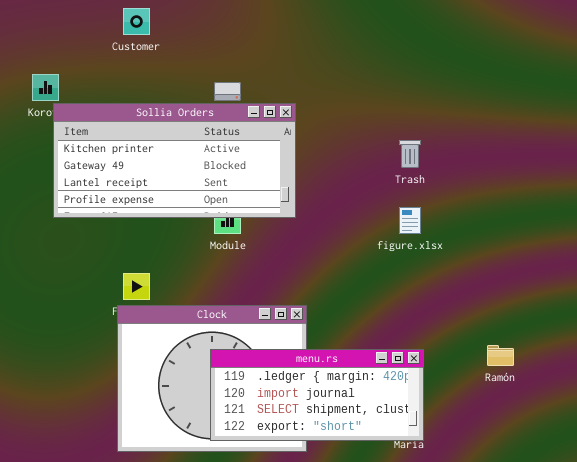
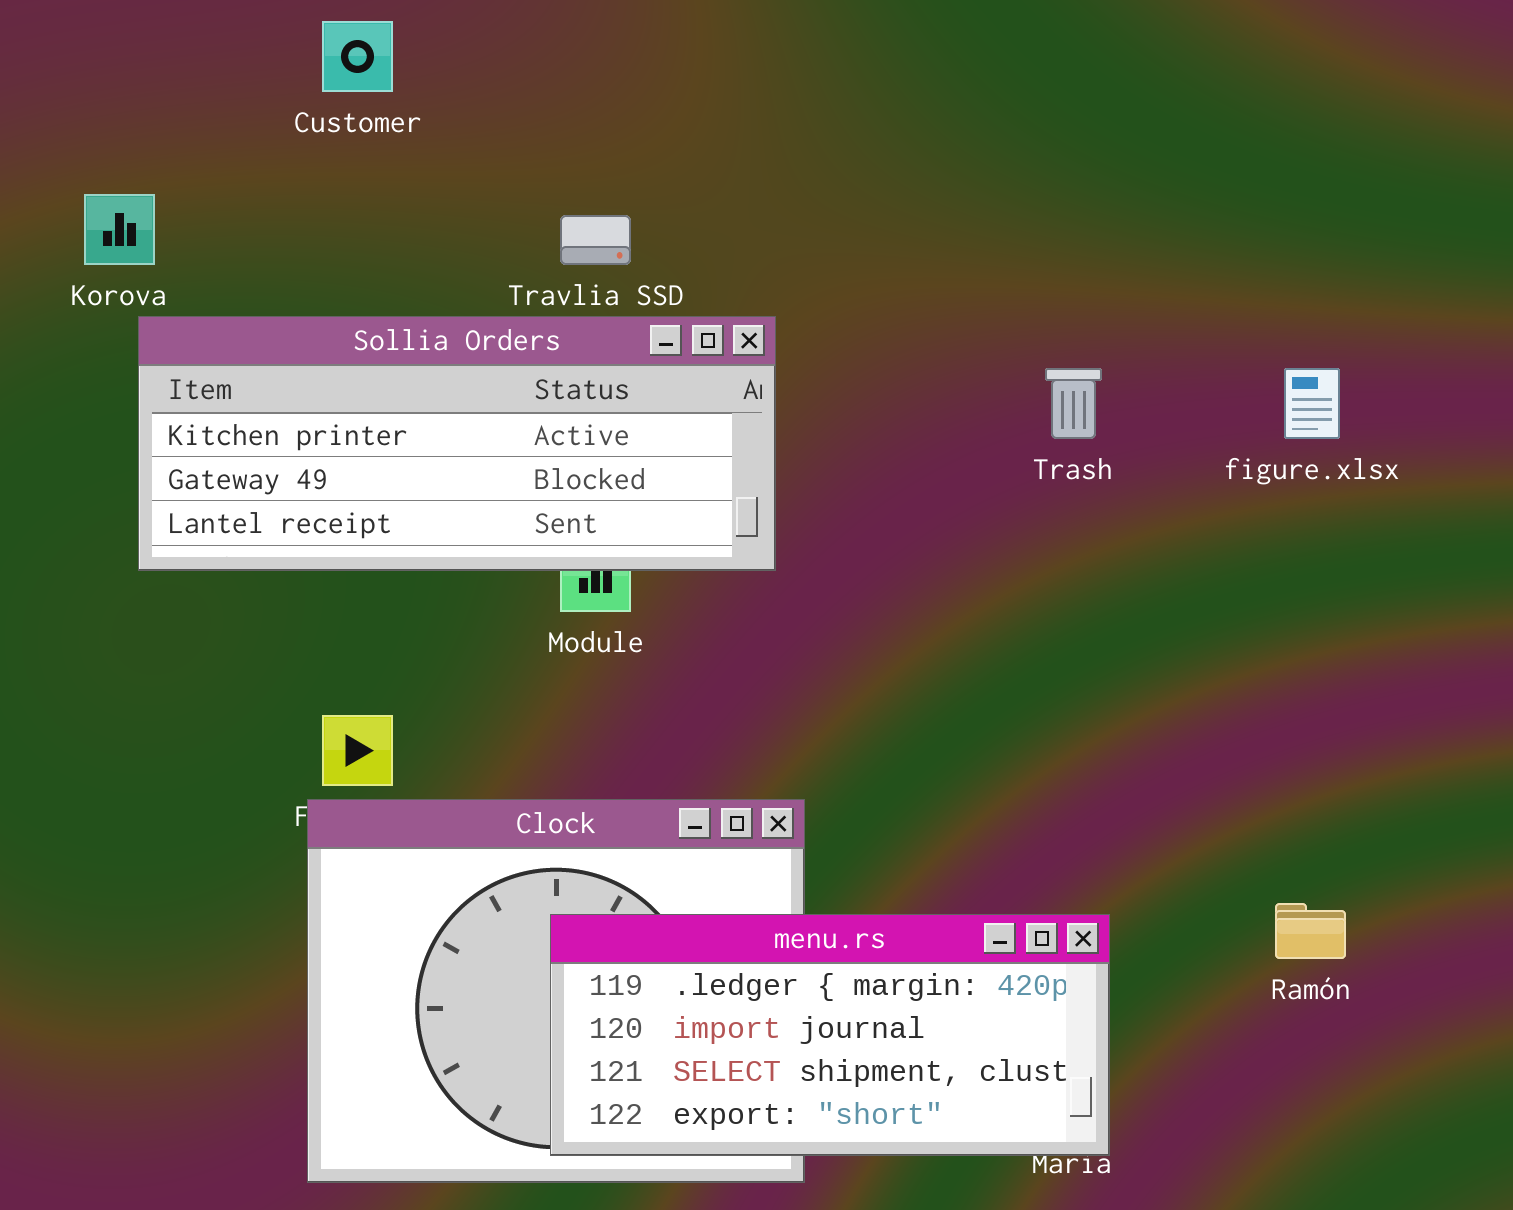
Sollia Orders: [53,103,296,218] -> [138,316,776,571], resized
figure.xlsx: [399,207,421,234] -> [1284,368,1340,439], moved

